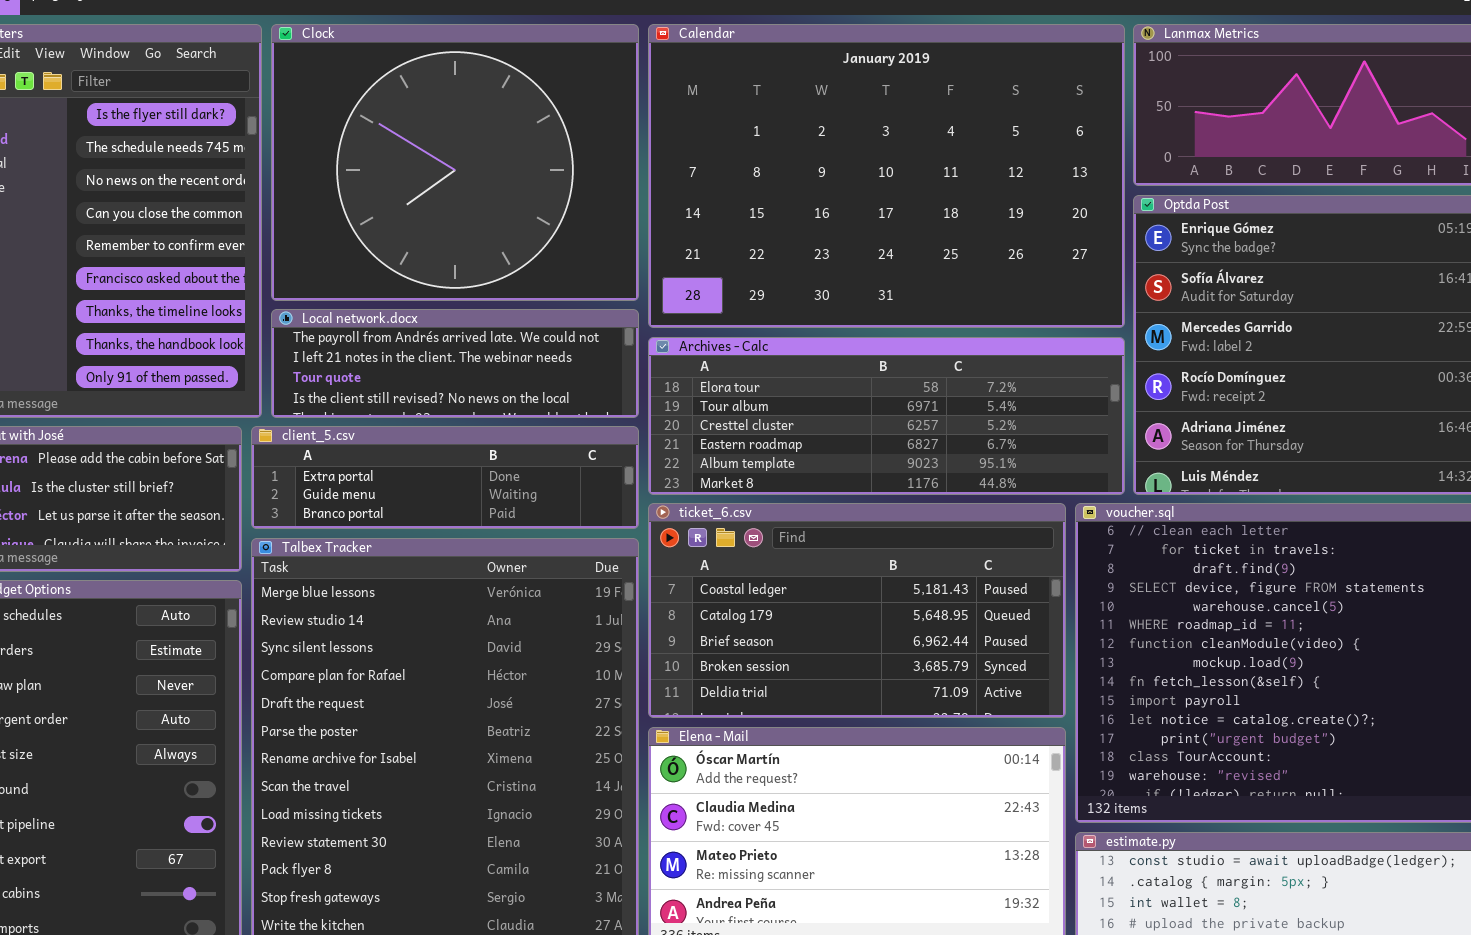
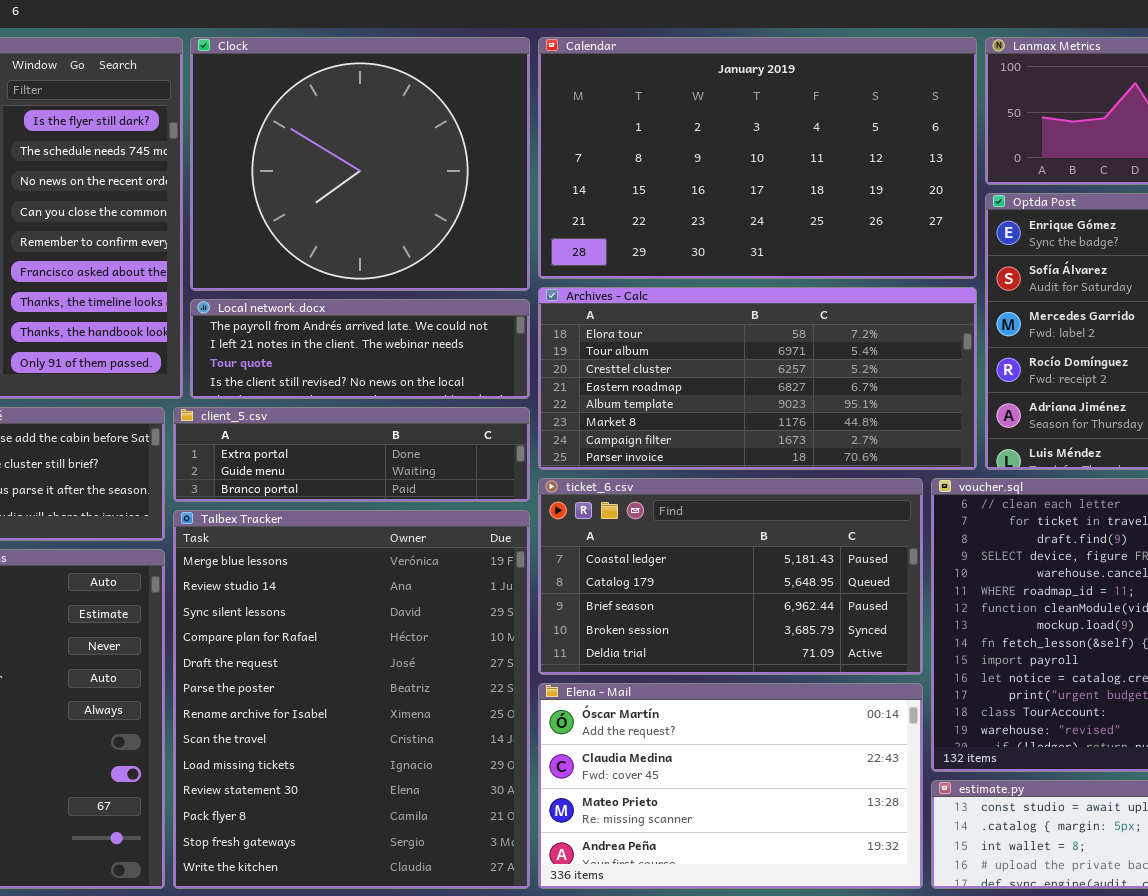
Calendar: [648,24,1125,328] -> [538,37,977,279], resized
Archives - Calc: [648,337,1125,495] -> [538,287,977,470], resized

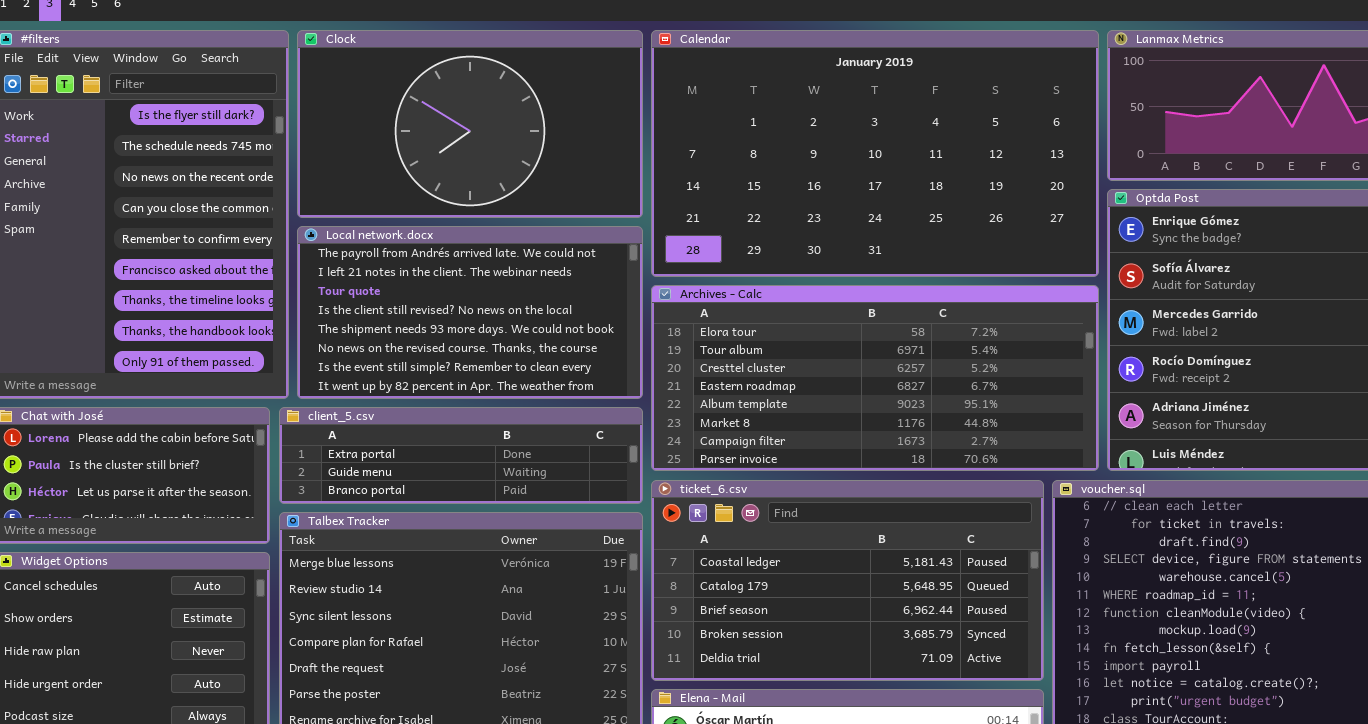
Clock: [190,37,530,291] -> [297,30,643,218], resized
Local network.docx: [190,299,530,399] -> [297,226,643,399], resized

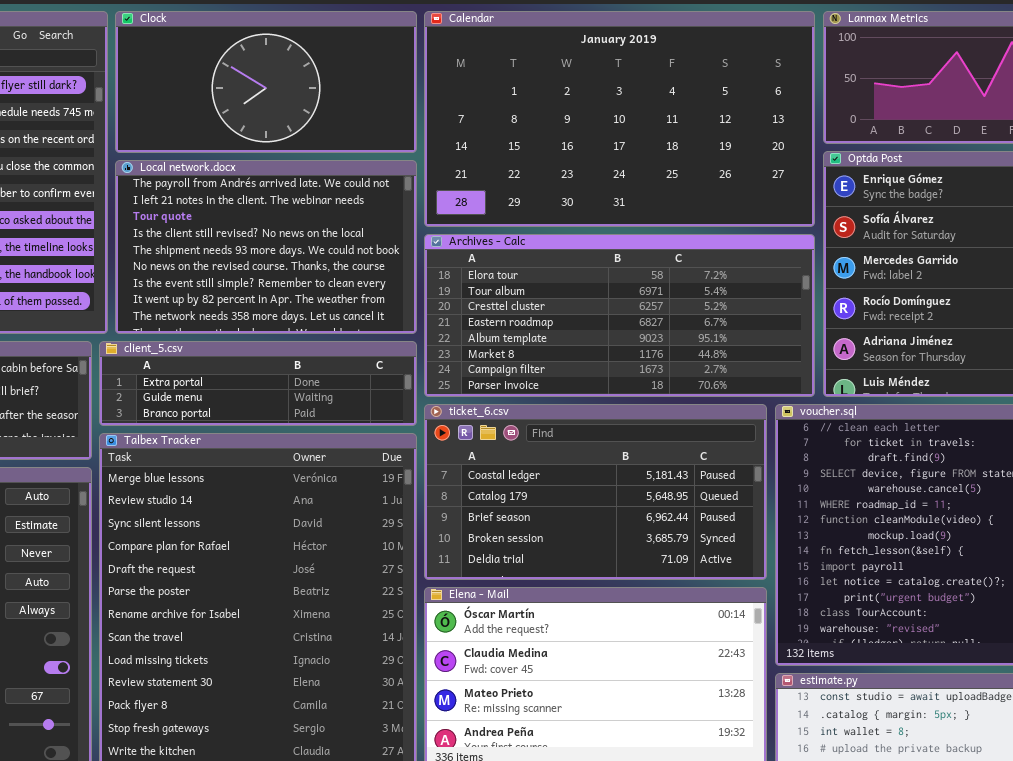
Clock: [297,30,643,218] -> [115,11,417,153], resized
Local network.docx: [297,226,643,399] -> [115,160,417,334], resized

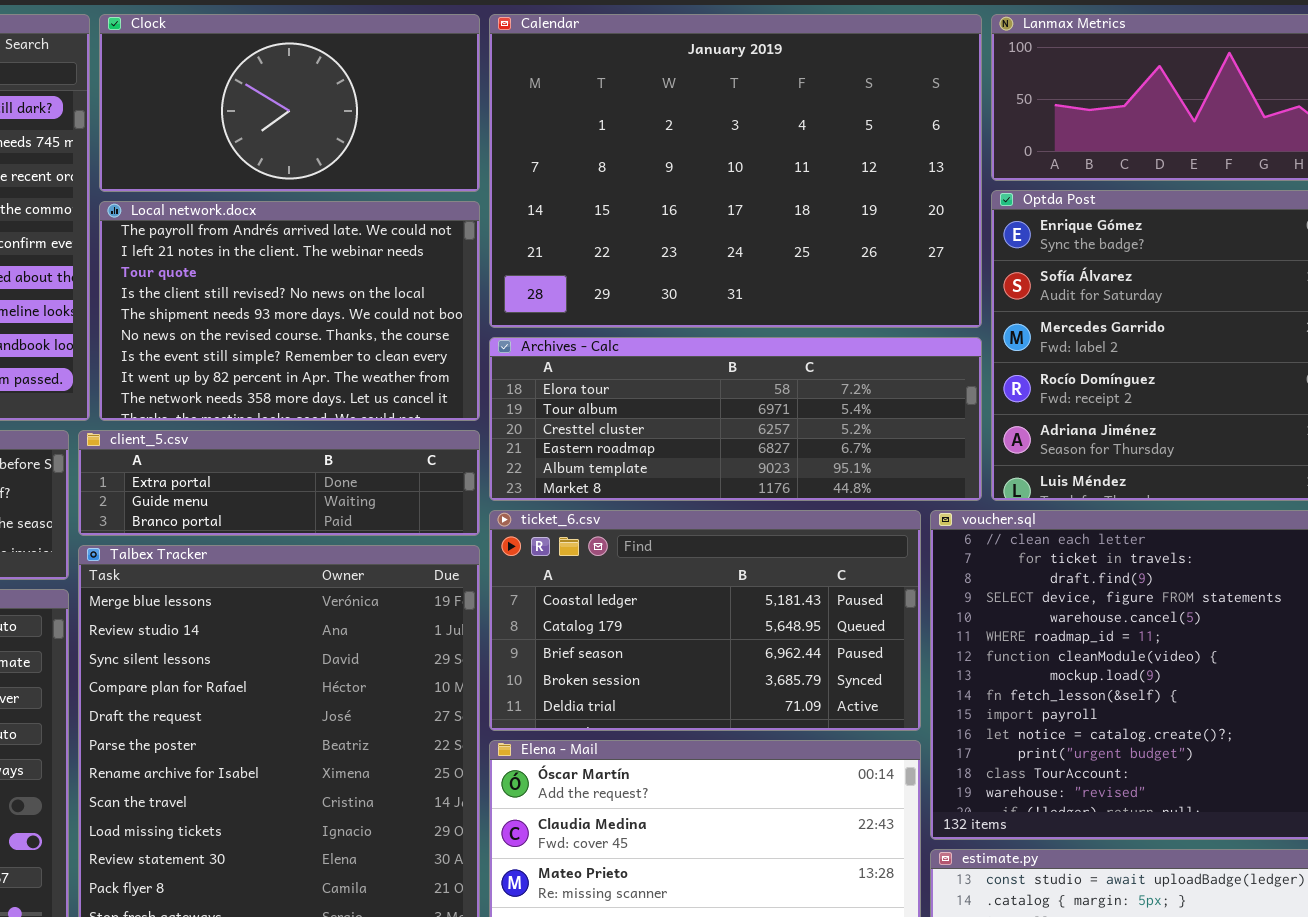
Calendar: [424,11,815,227] -> [489,14,982,328], resized
Archives - Calc: [424,234,815,397] -> [489,337,982,501], resized

